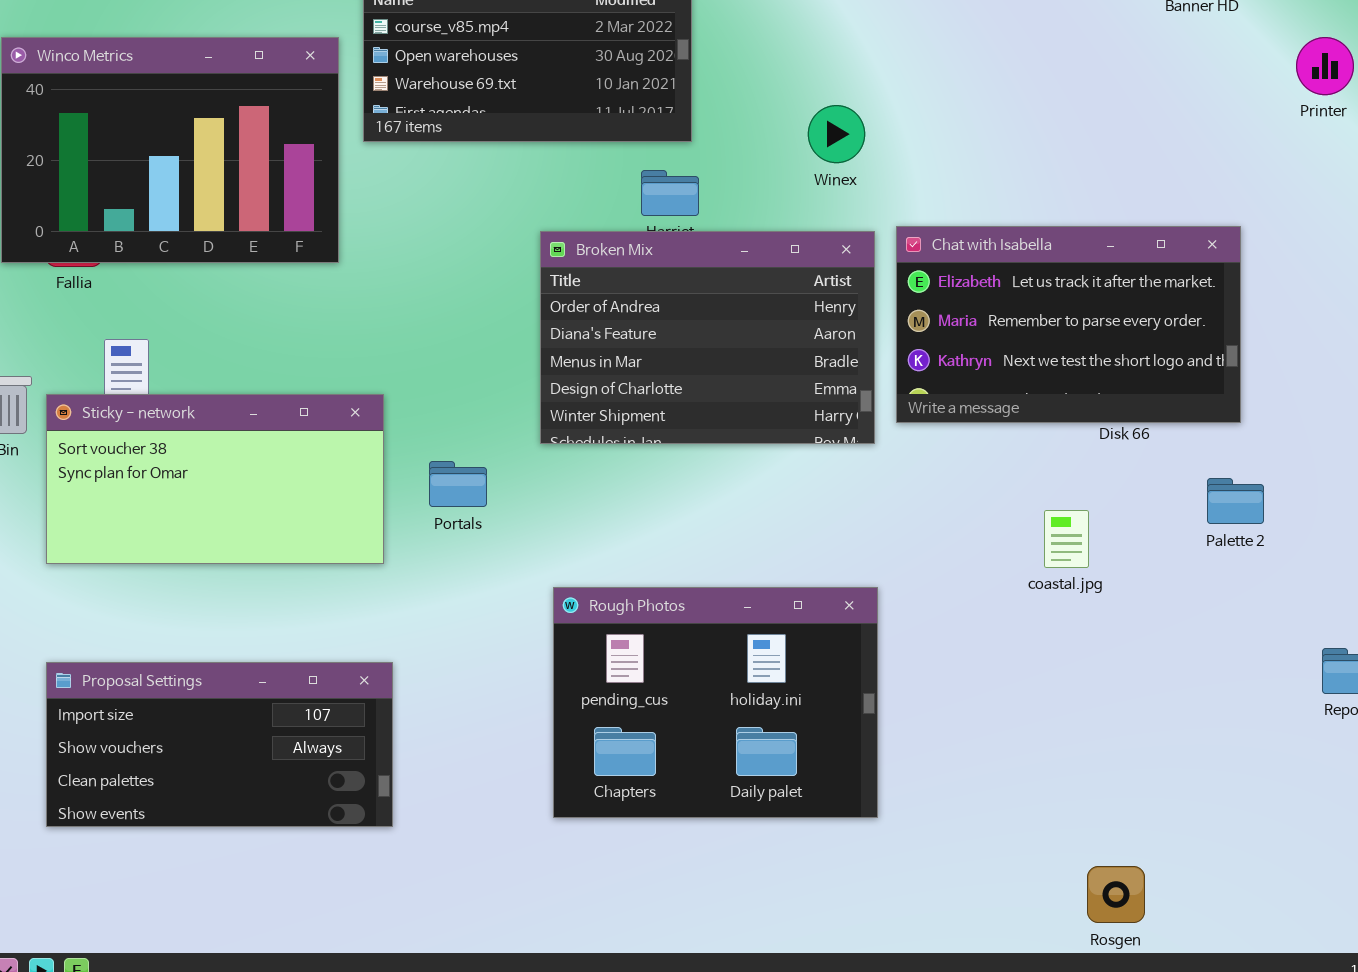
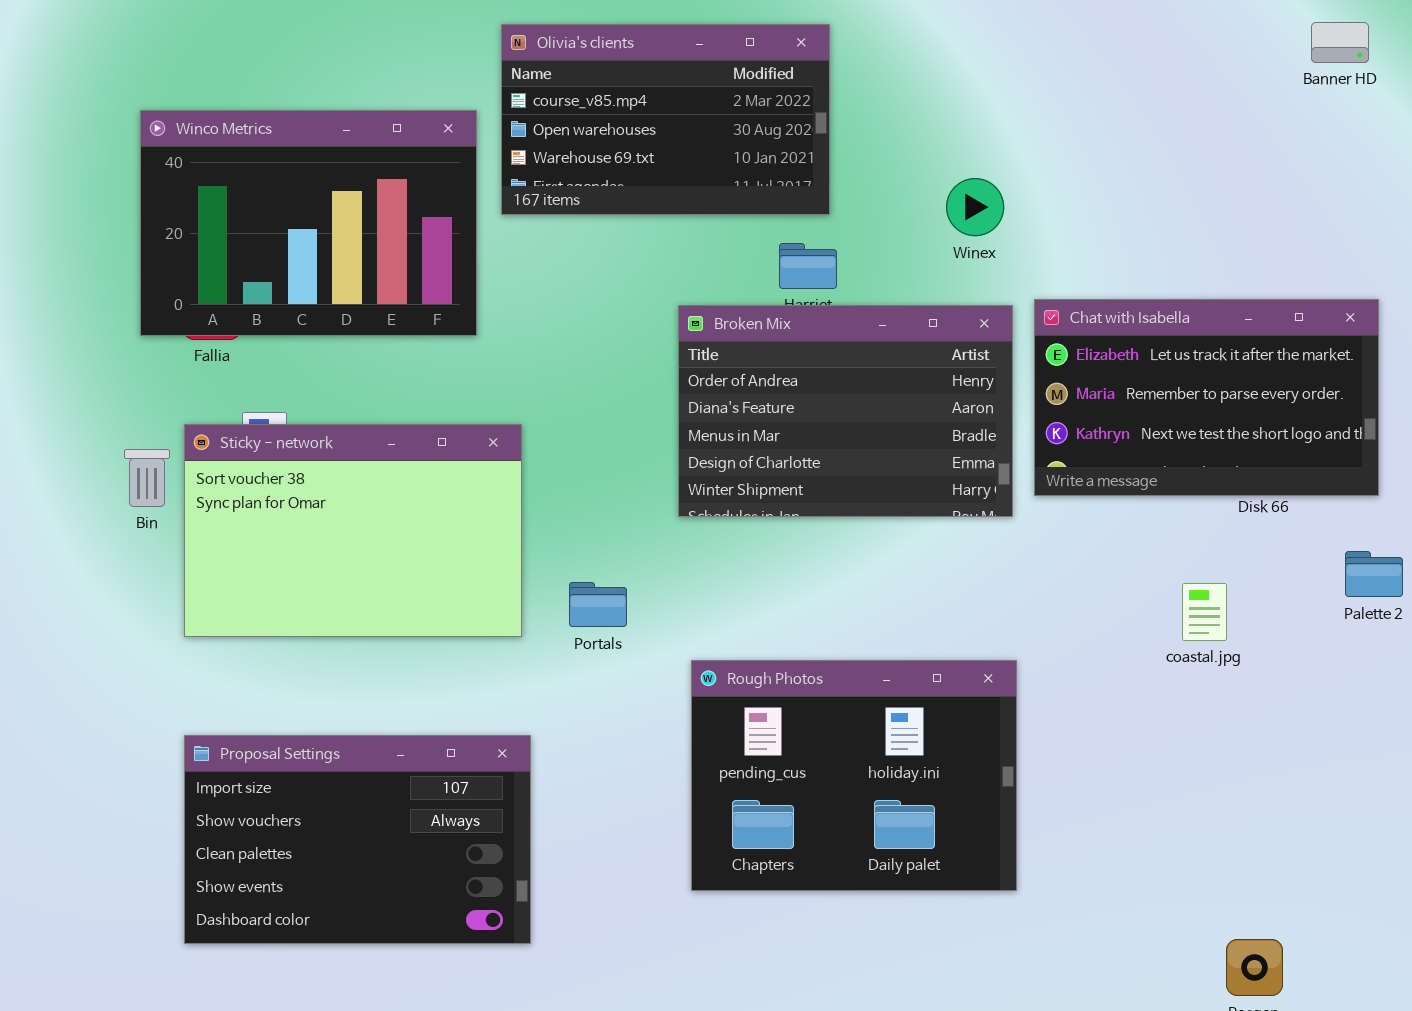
Sticky - network: [46,394,384,564] -> [184,424,522,637], resized
Portals: [429,461,487,507] -> [569,582,627,627], moved
Proposal Settings: [46,662,393,827] -> [184,735,531,944], resized

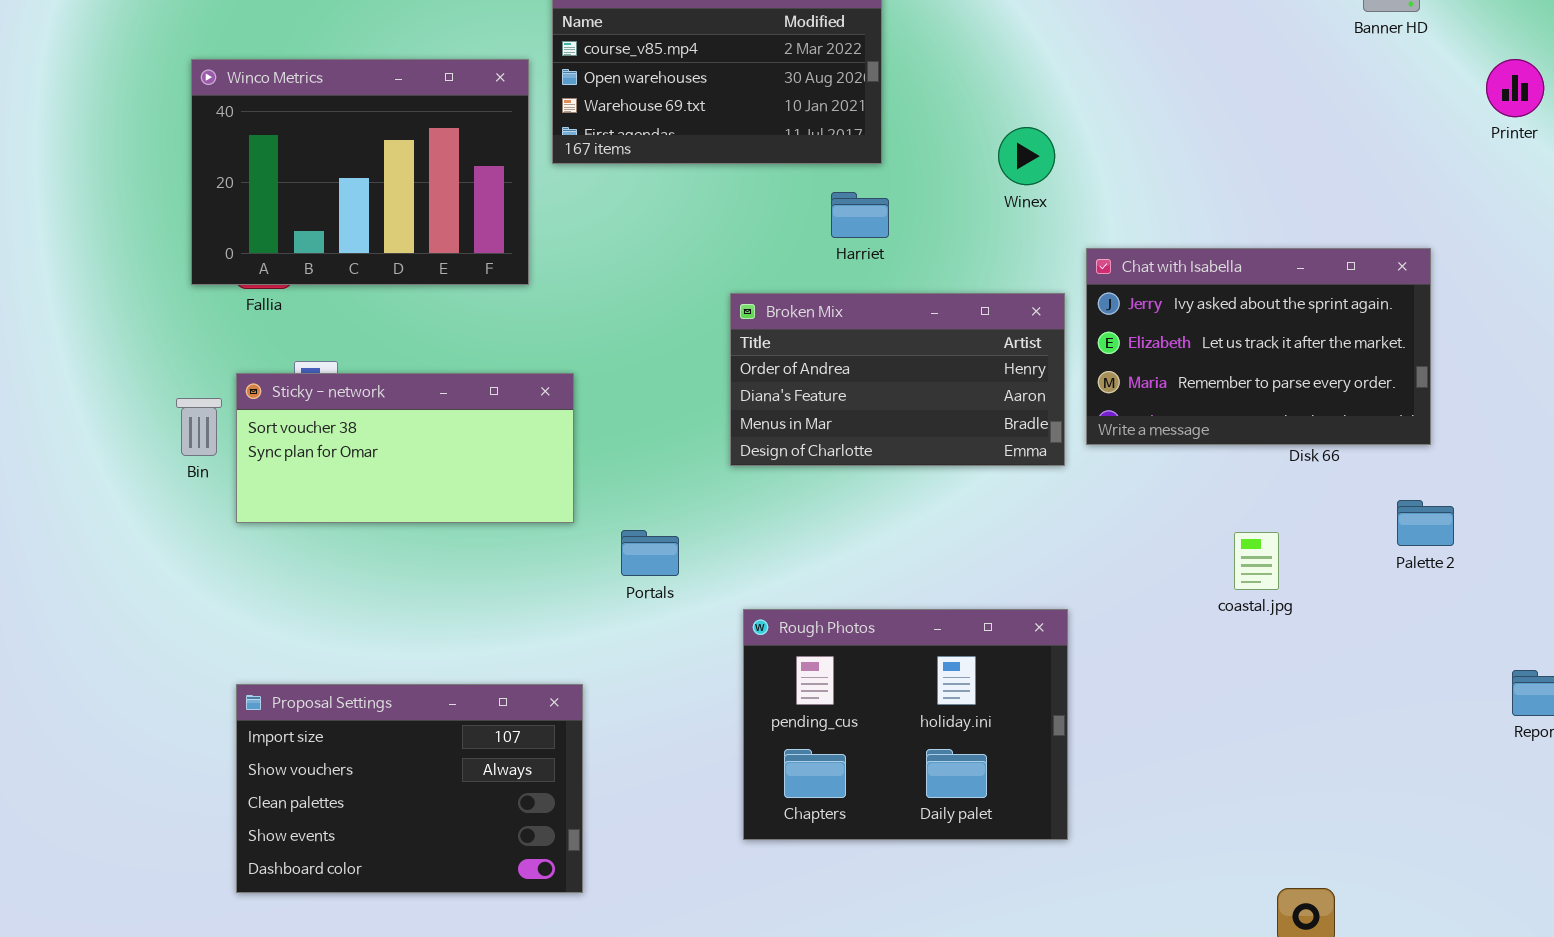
Chat with Isabella: [1034,299,1379,496] -> [1086,248,1431,445], scrolled up 1 row
Broken Mix: [678,305,1013,517] -> [730,293,1065,466], resized
Sticky - network: [184,424,522,637] -> [236,373,574,523], resized

